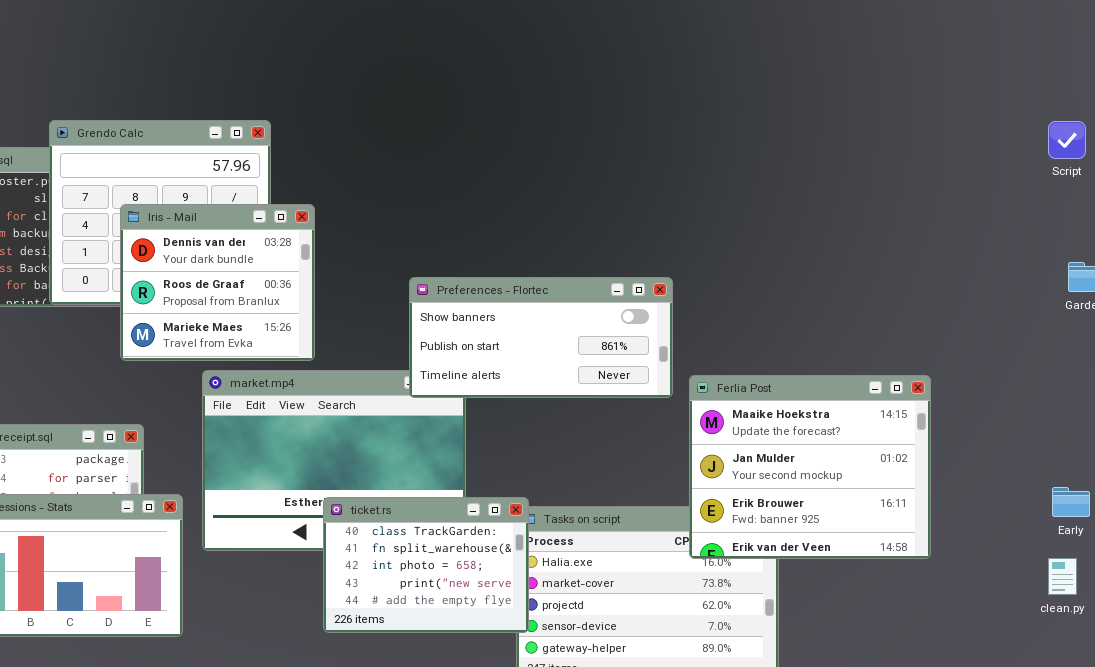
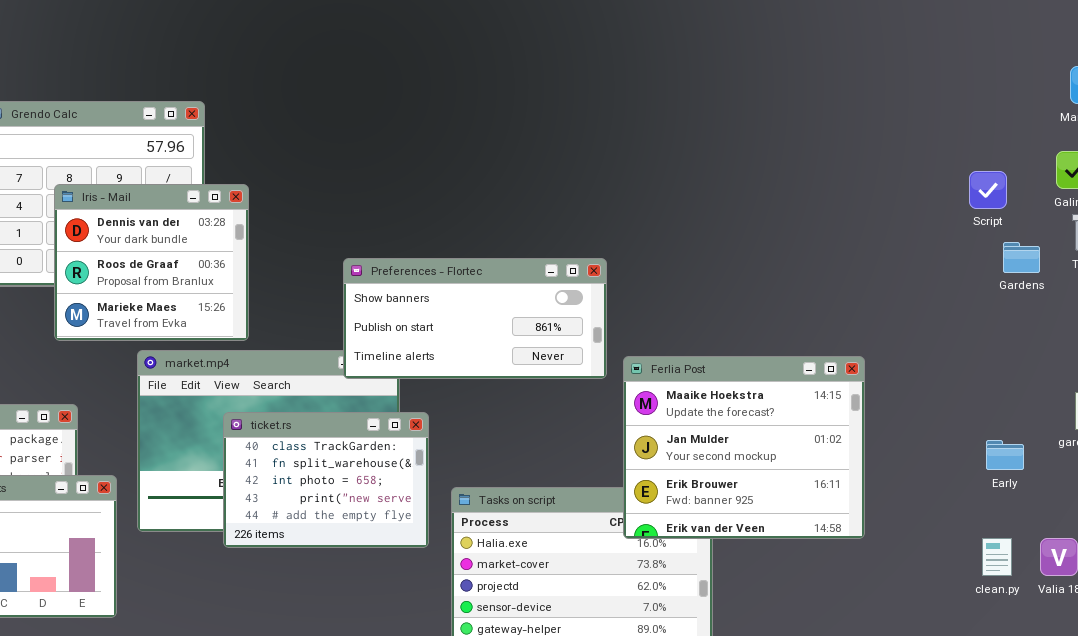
Script: [1048,121,1086,159] -> [969,171,1007,209], moved
Early: [1052,487,1090,517] -> [986,440,1024,470], moved
ticket.rs: [323,497,529,633] -> [223,412,429,548], moved

